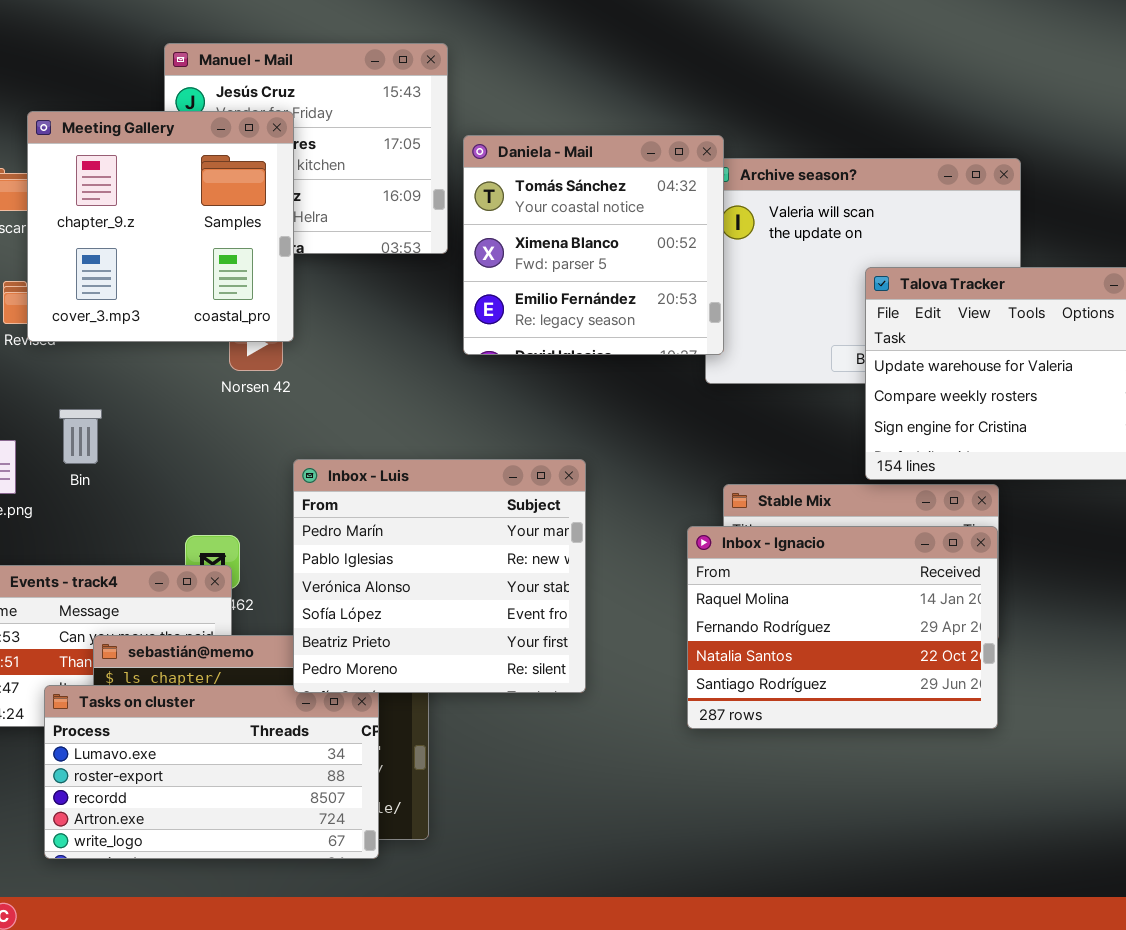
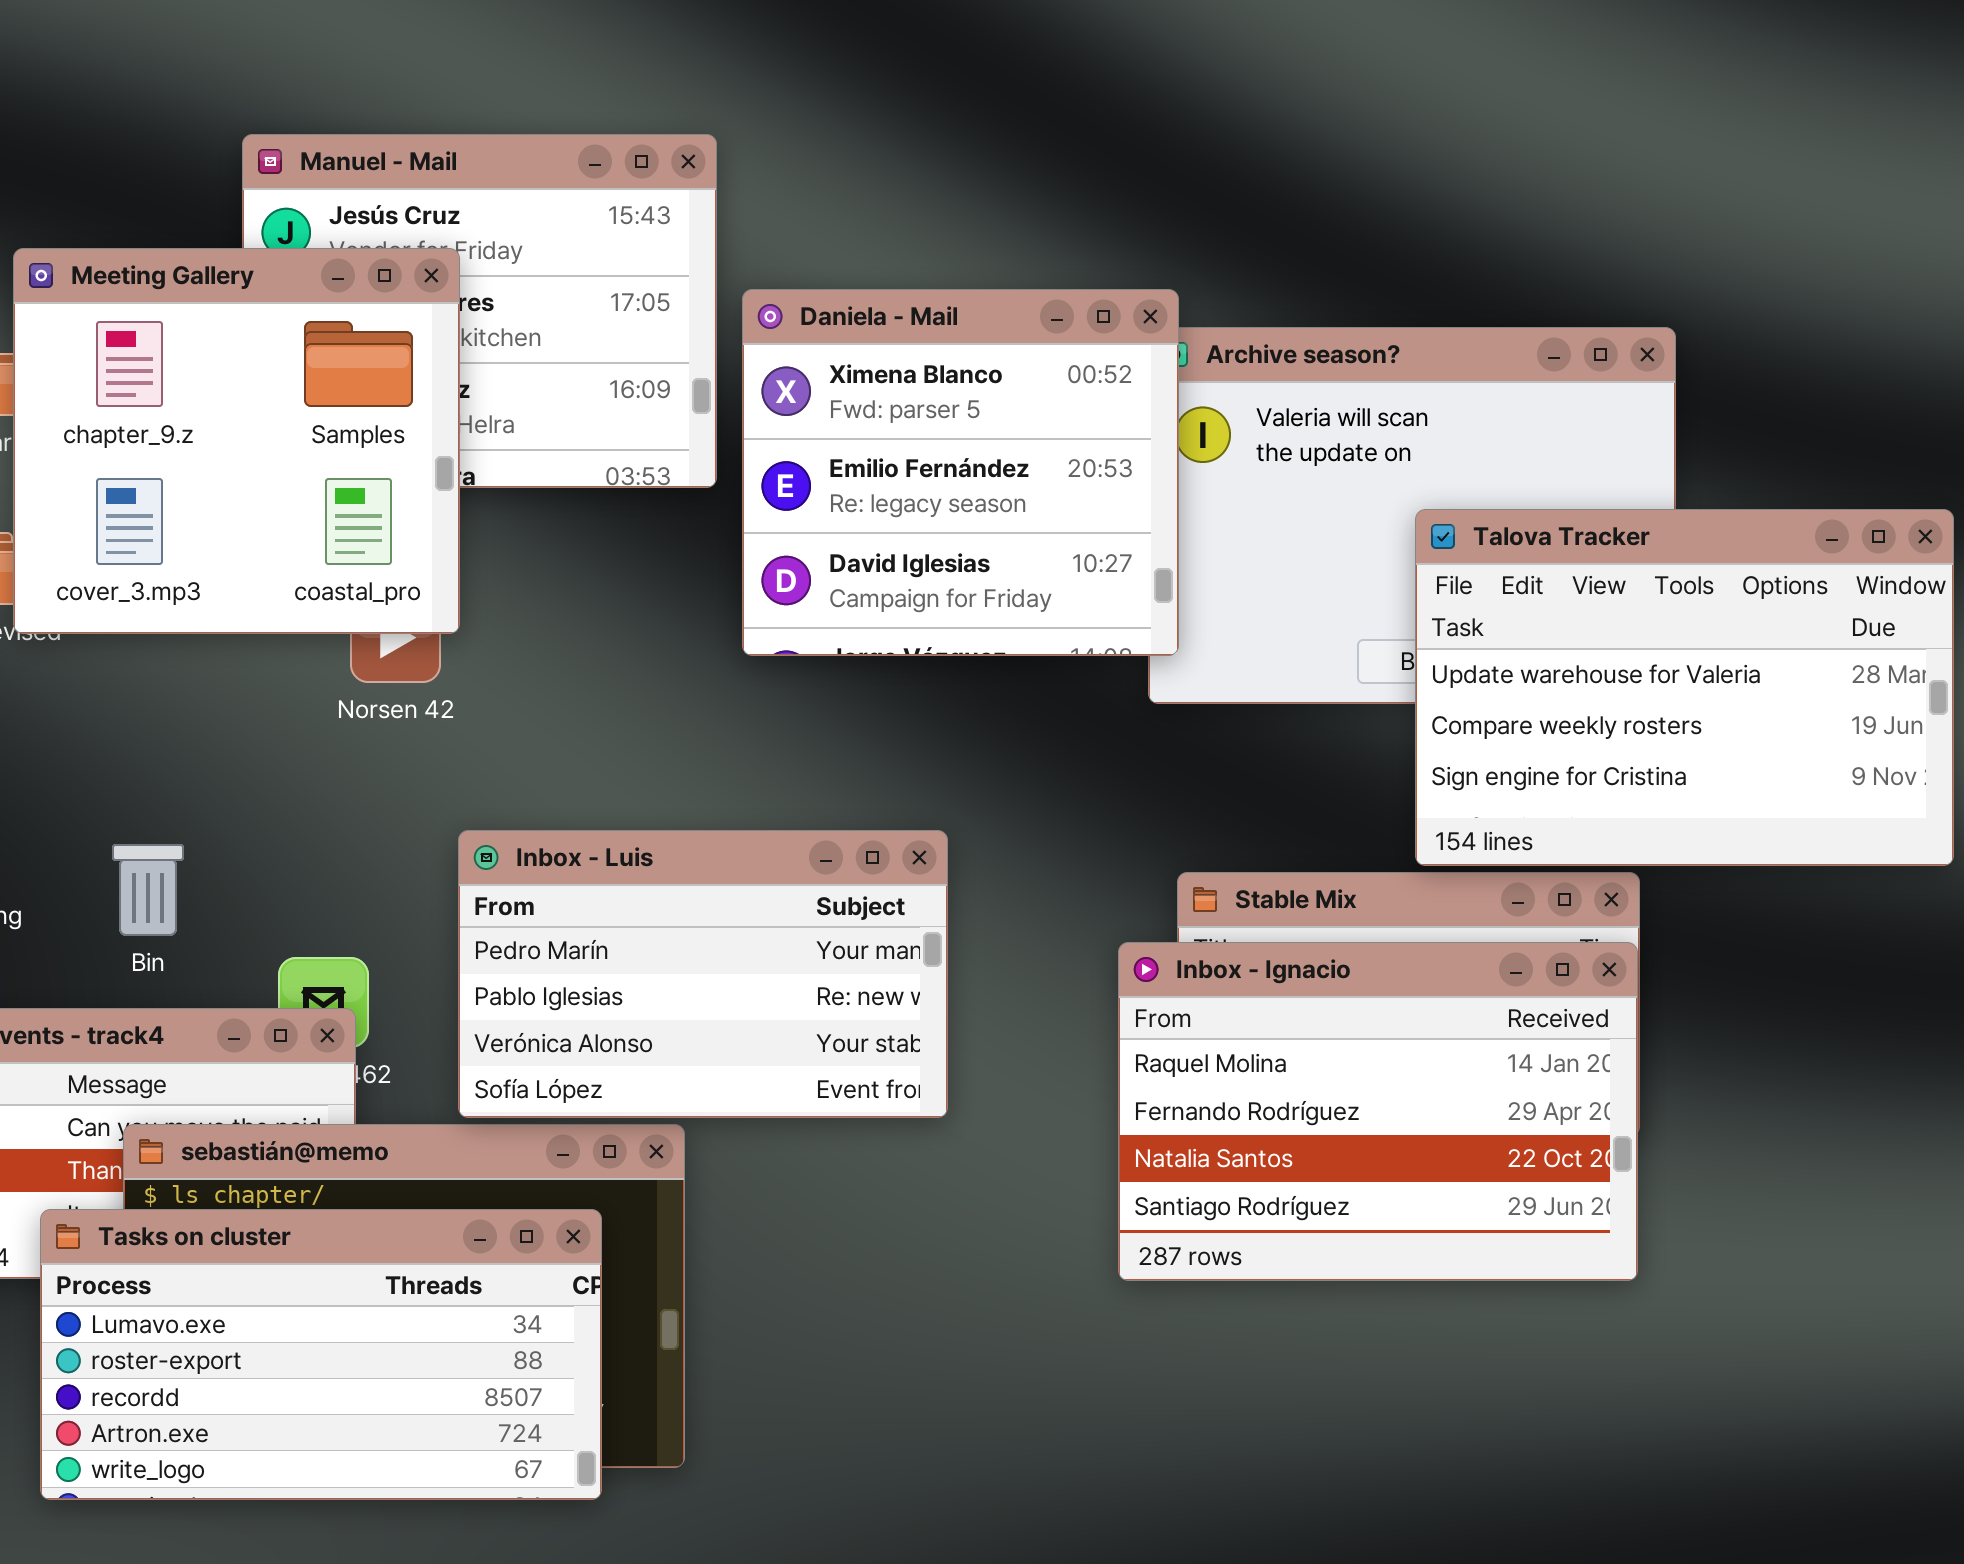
Daniela - Mail: [463,135,724,355] -> [742,289,1179,656], scrolled down 1 row
Bin: [59,409,102,464] -> [112,844,184,936], moved
Inbox - Luis: [293,459,586,693] -> [458,830,948,1118], resized

